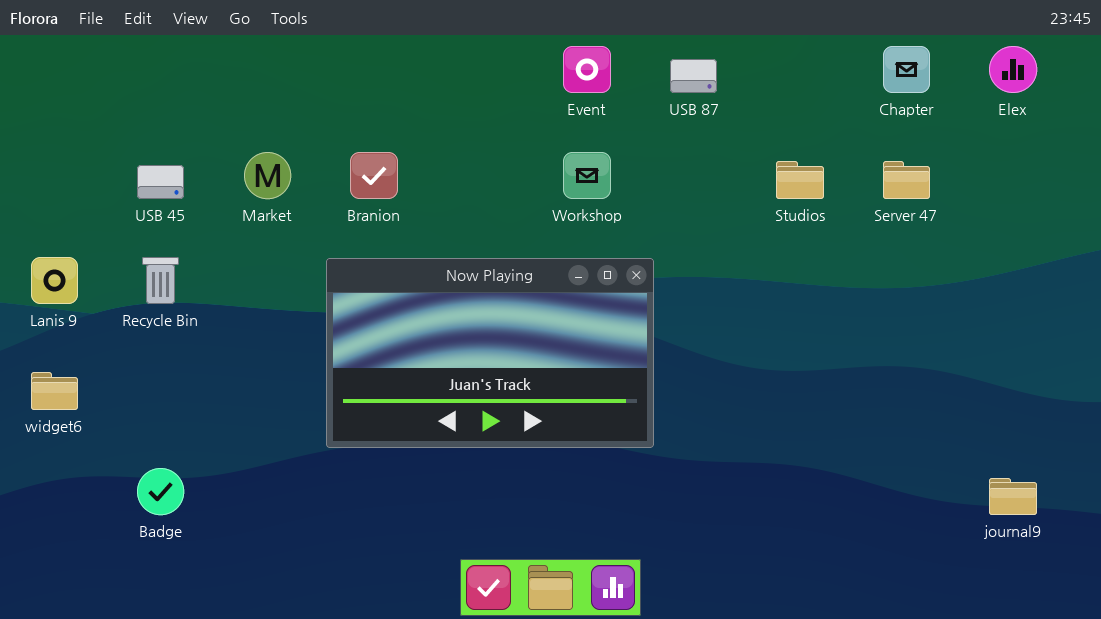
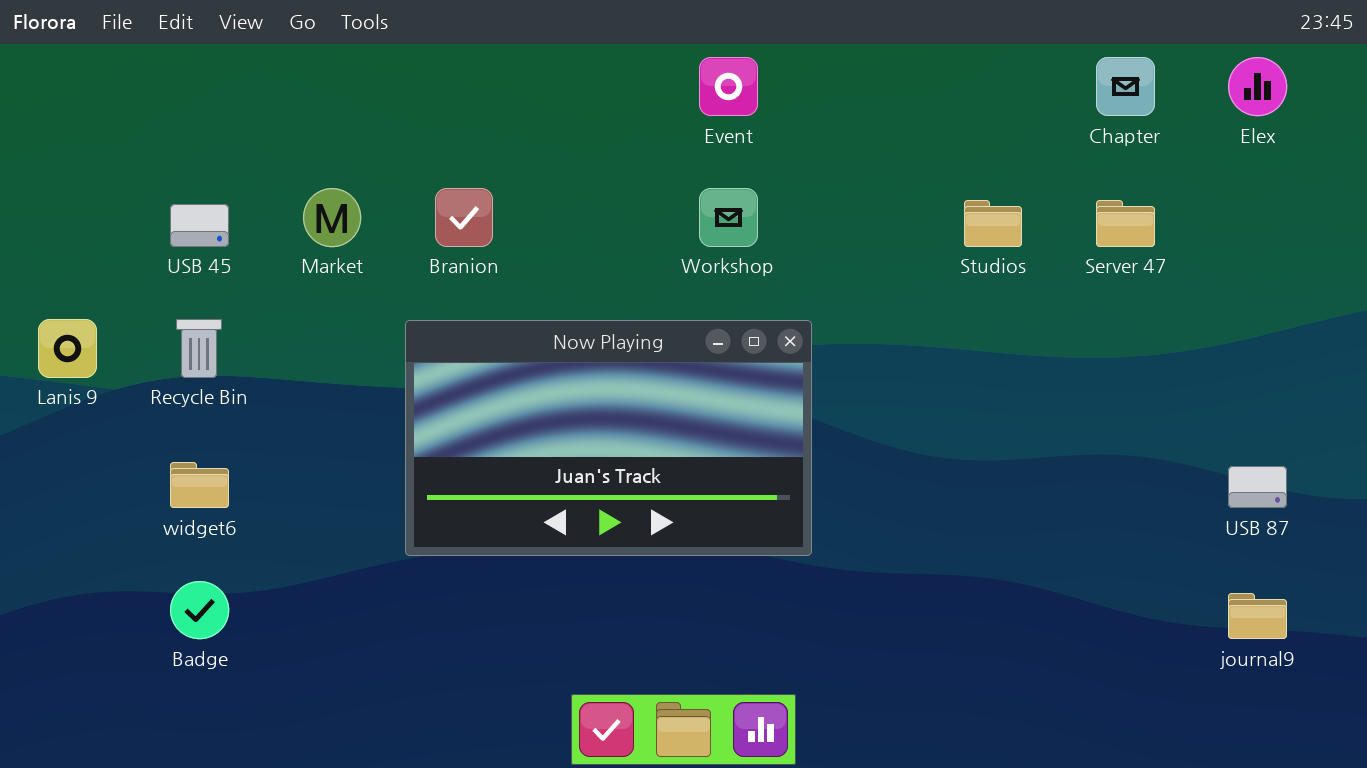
USB 87: [670,59,717,93] -> [1228,466,1287,508], moved
widget6: [31,372,78,410] -> [170,462,229,508], moved

